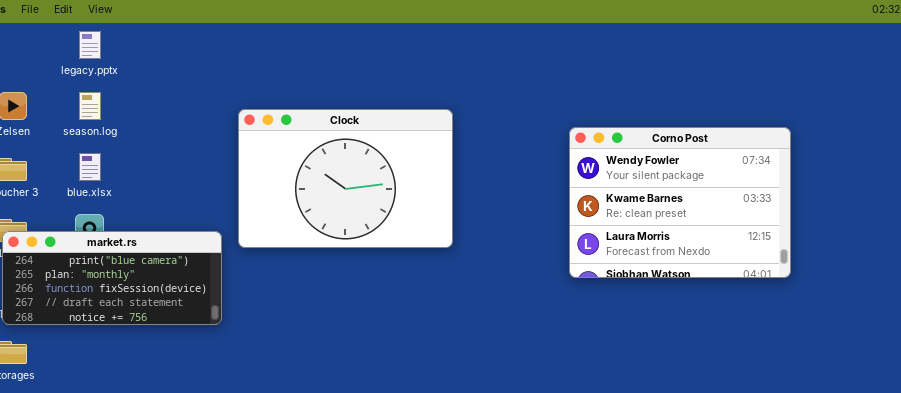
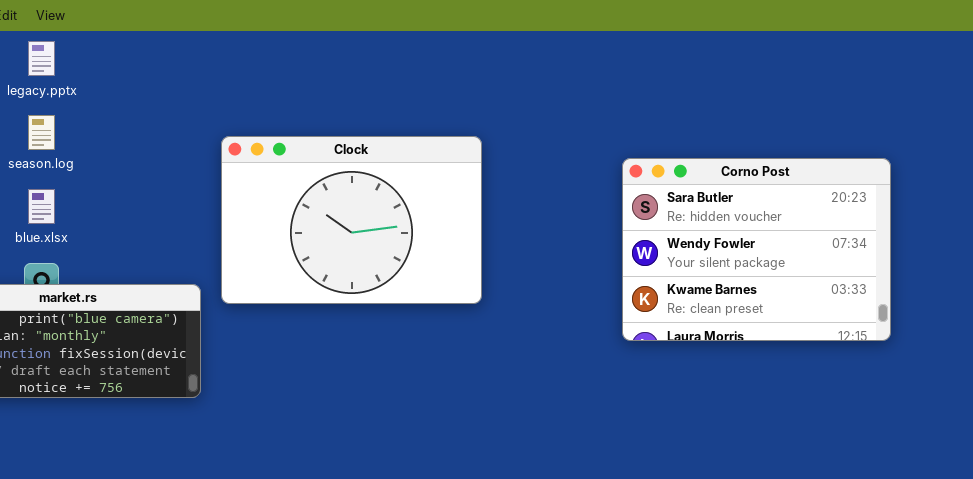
Corno Post: [569,127,791,278] -> [622,158,891,341], scrolled up 1 row

